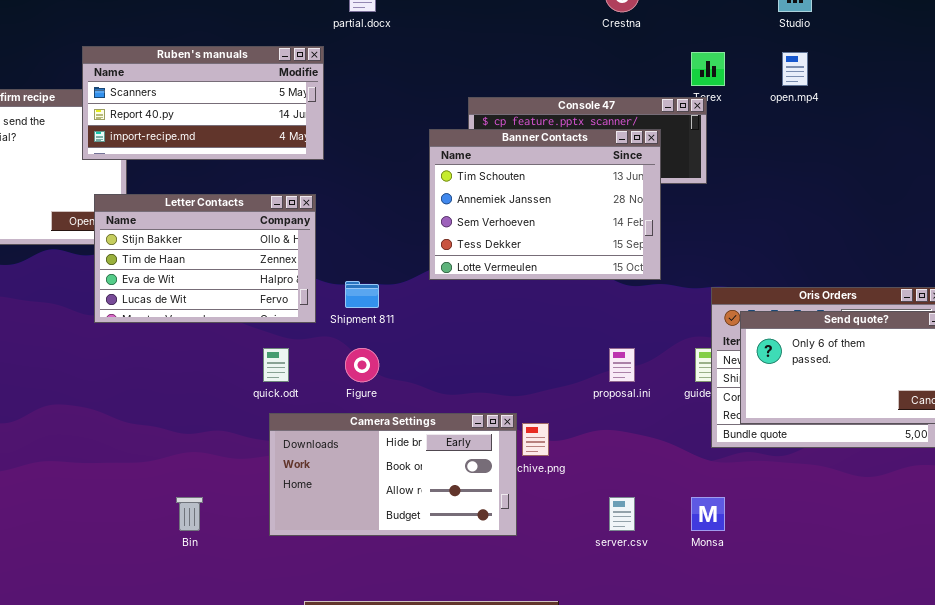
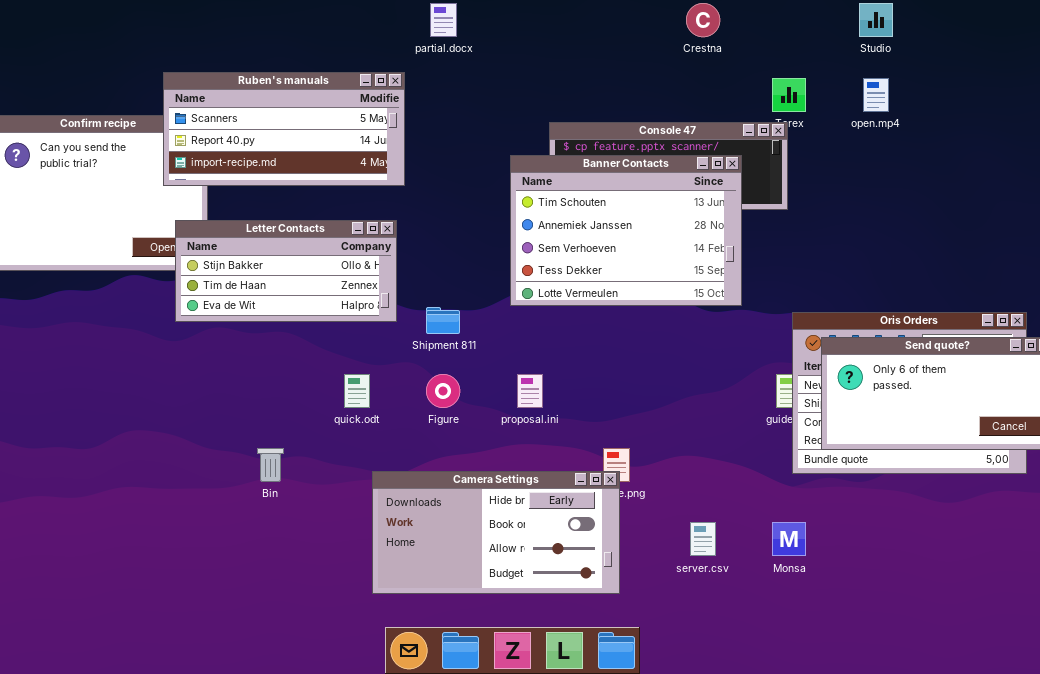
Letter Contacts: [94,194,316,323] -> [175,220,397,322], resized
proposal.ini: [609,348,635,382] -> [517,374,543,408], moved
Camera Settings: [269,413,517,536] -> [372,471,620,594], moved
Bin: [176,497,203,531] -> [257,448,284,482], moved

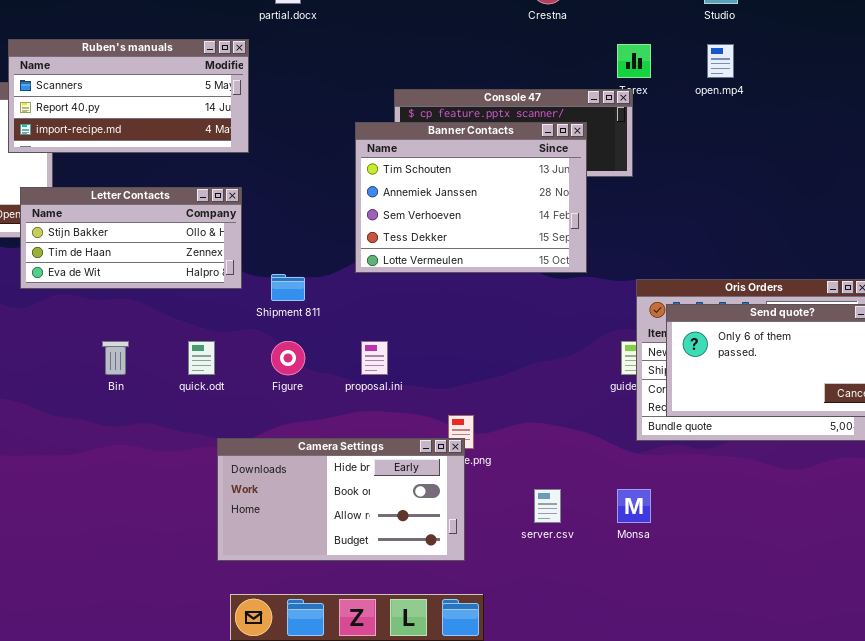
Bin: [257,448,284,482] -> [102,341,129,375], moved

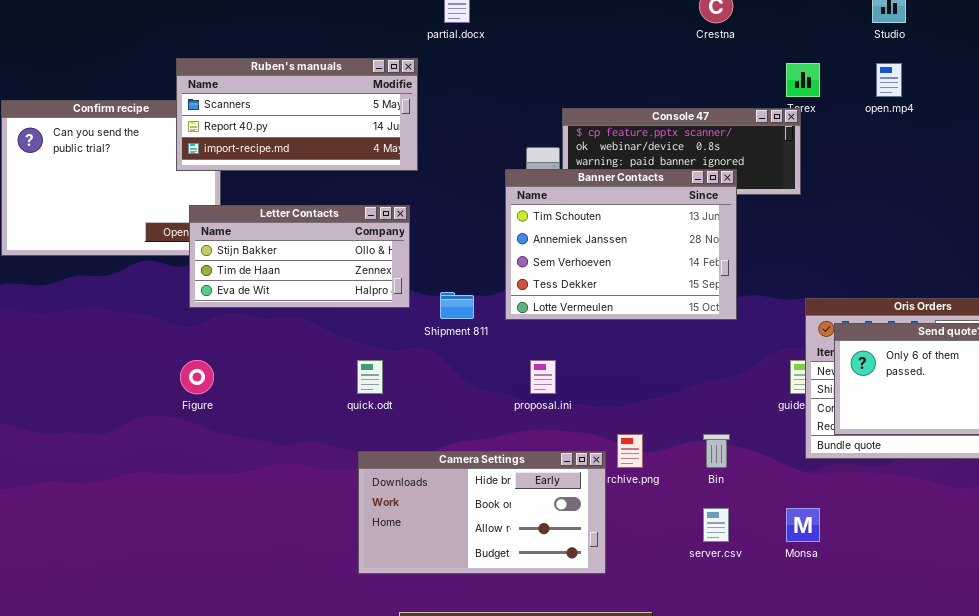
Banner Contacts: [355,122,587,273] -> [505,169,737,320], moved
Bin: [102,341,129,375] -> [703,434,730,468], moved
Figure: [271,341,305,375] -> [180,360,214,394], moved
Camera Settings: [217,438,465,561] -> [358,451,606,574], moved

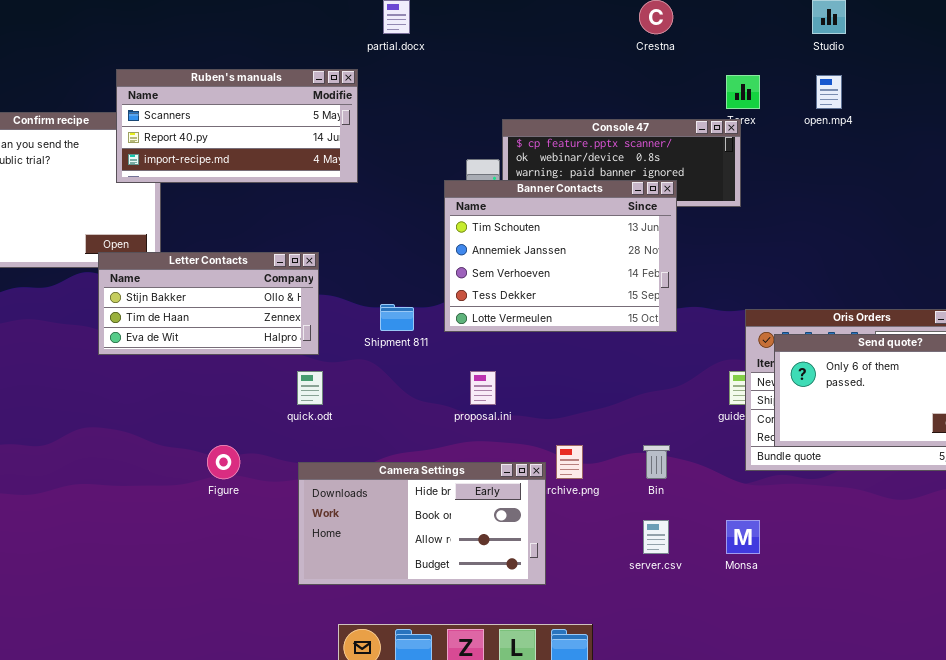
Letter Contacts: [189,205,410,308] -> [98,252,319,355], moved
Figure: [180,360,214,394] -> [207,445,240,479], moved

